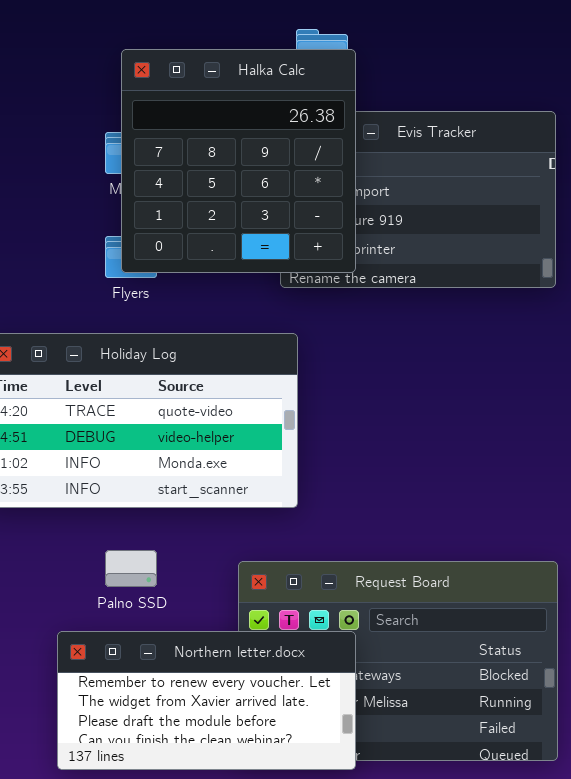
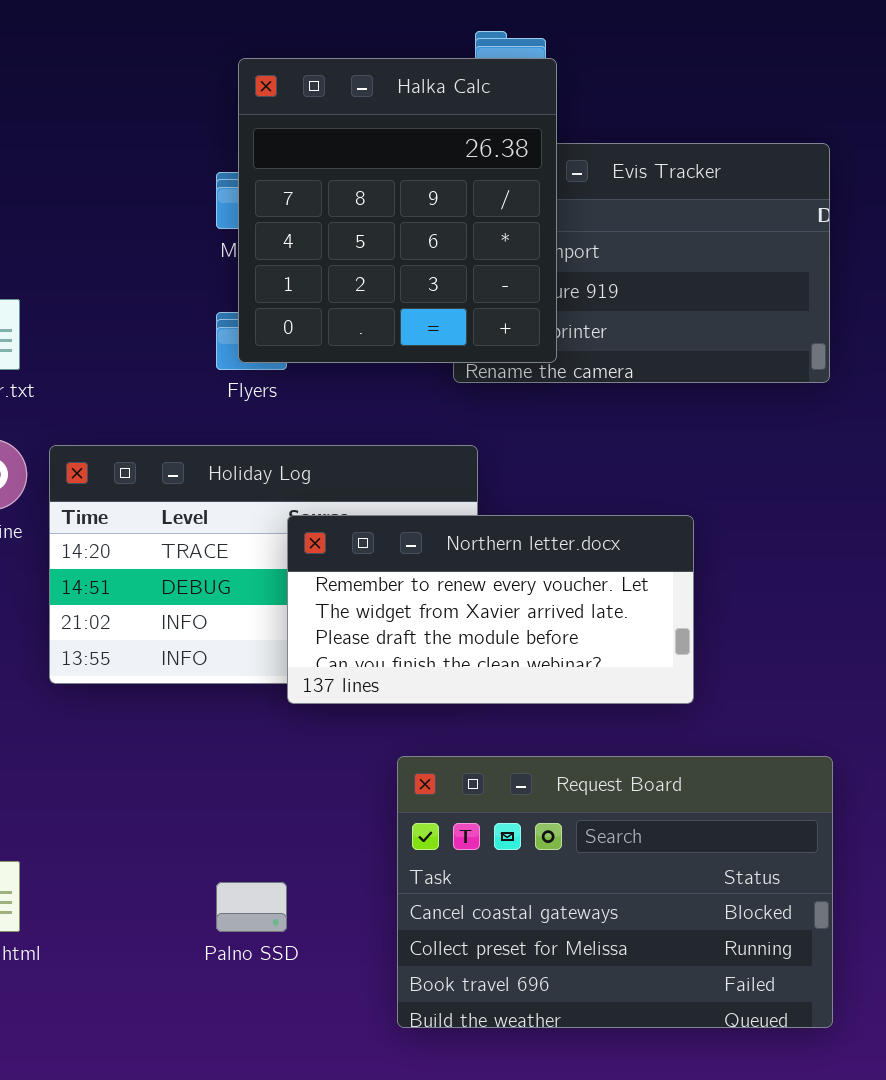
Palno SSD: [105,550,157,587] -> [216,882,287,932], moved
Northern letter.docx: [57,631,356,770] -> [287,515,694,704], moved

